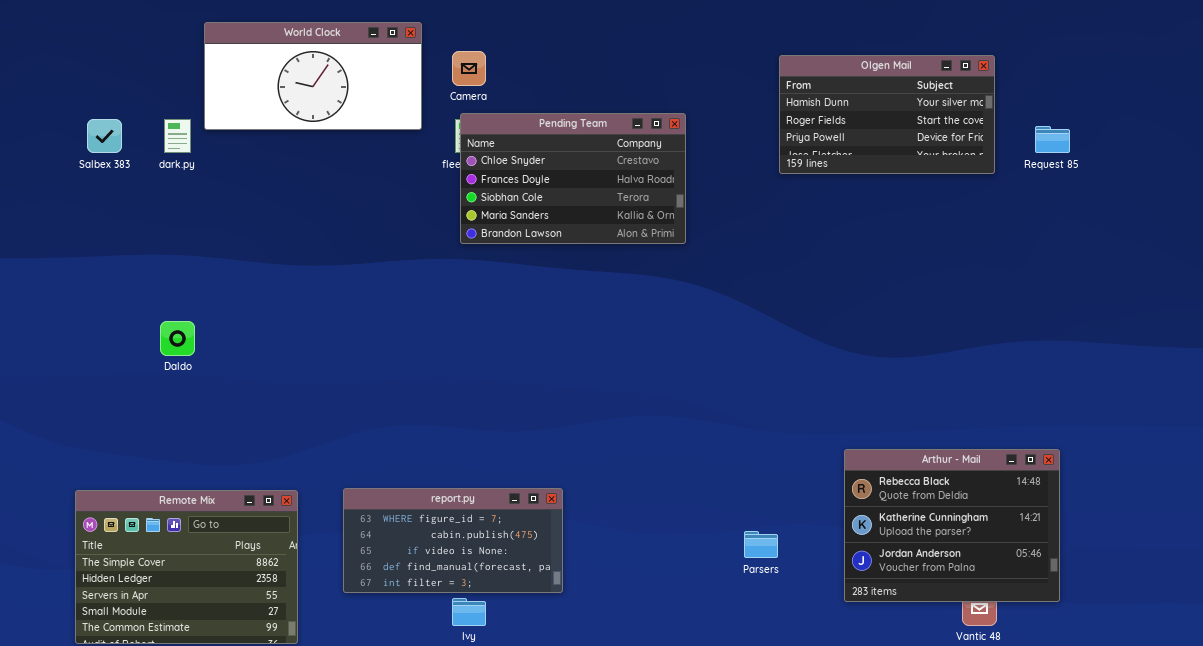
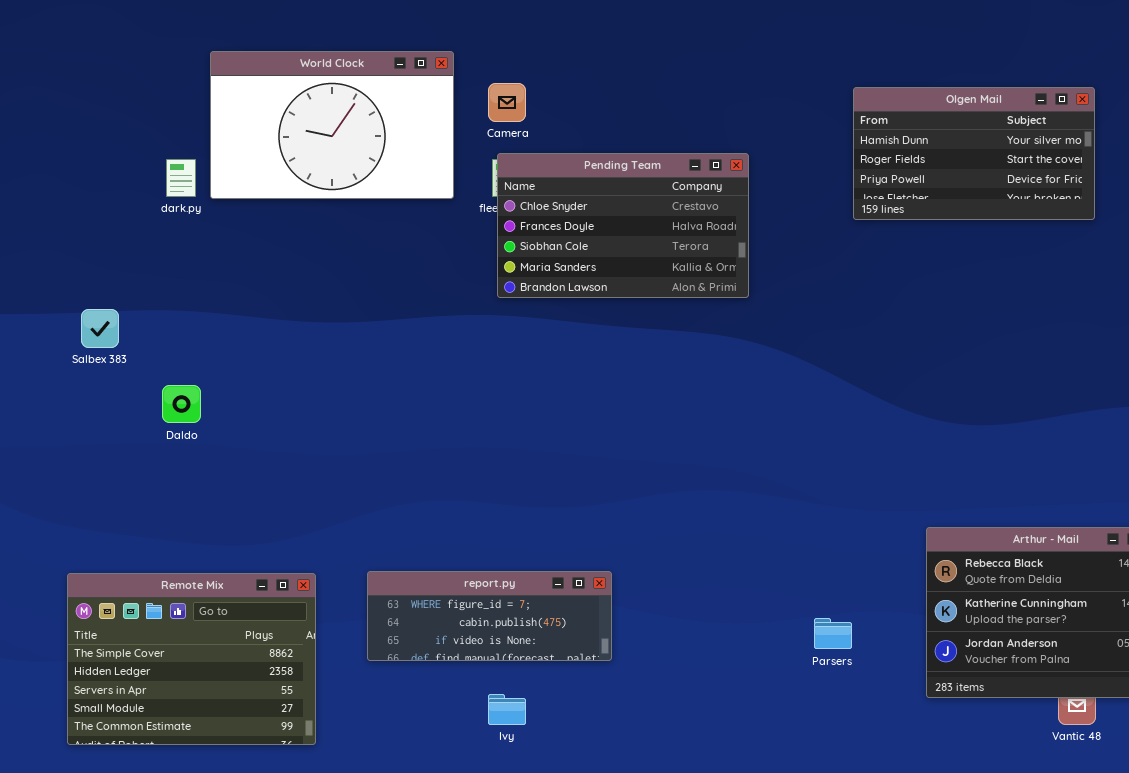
World Clock: [204,22,422,130] -> [210,51,454,199], resized
Salbex 383: [87,119,122,153] -> [81,309,119,348], moved
report.py: [343,488,563,593] -> [367,571,612,661], resized

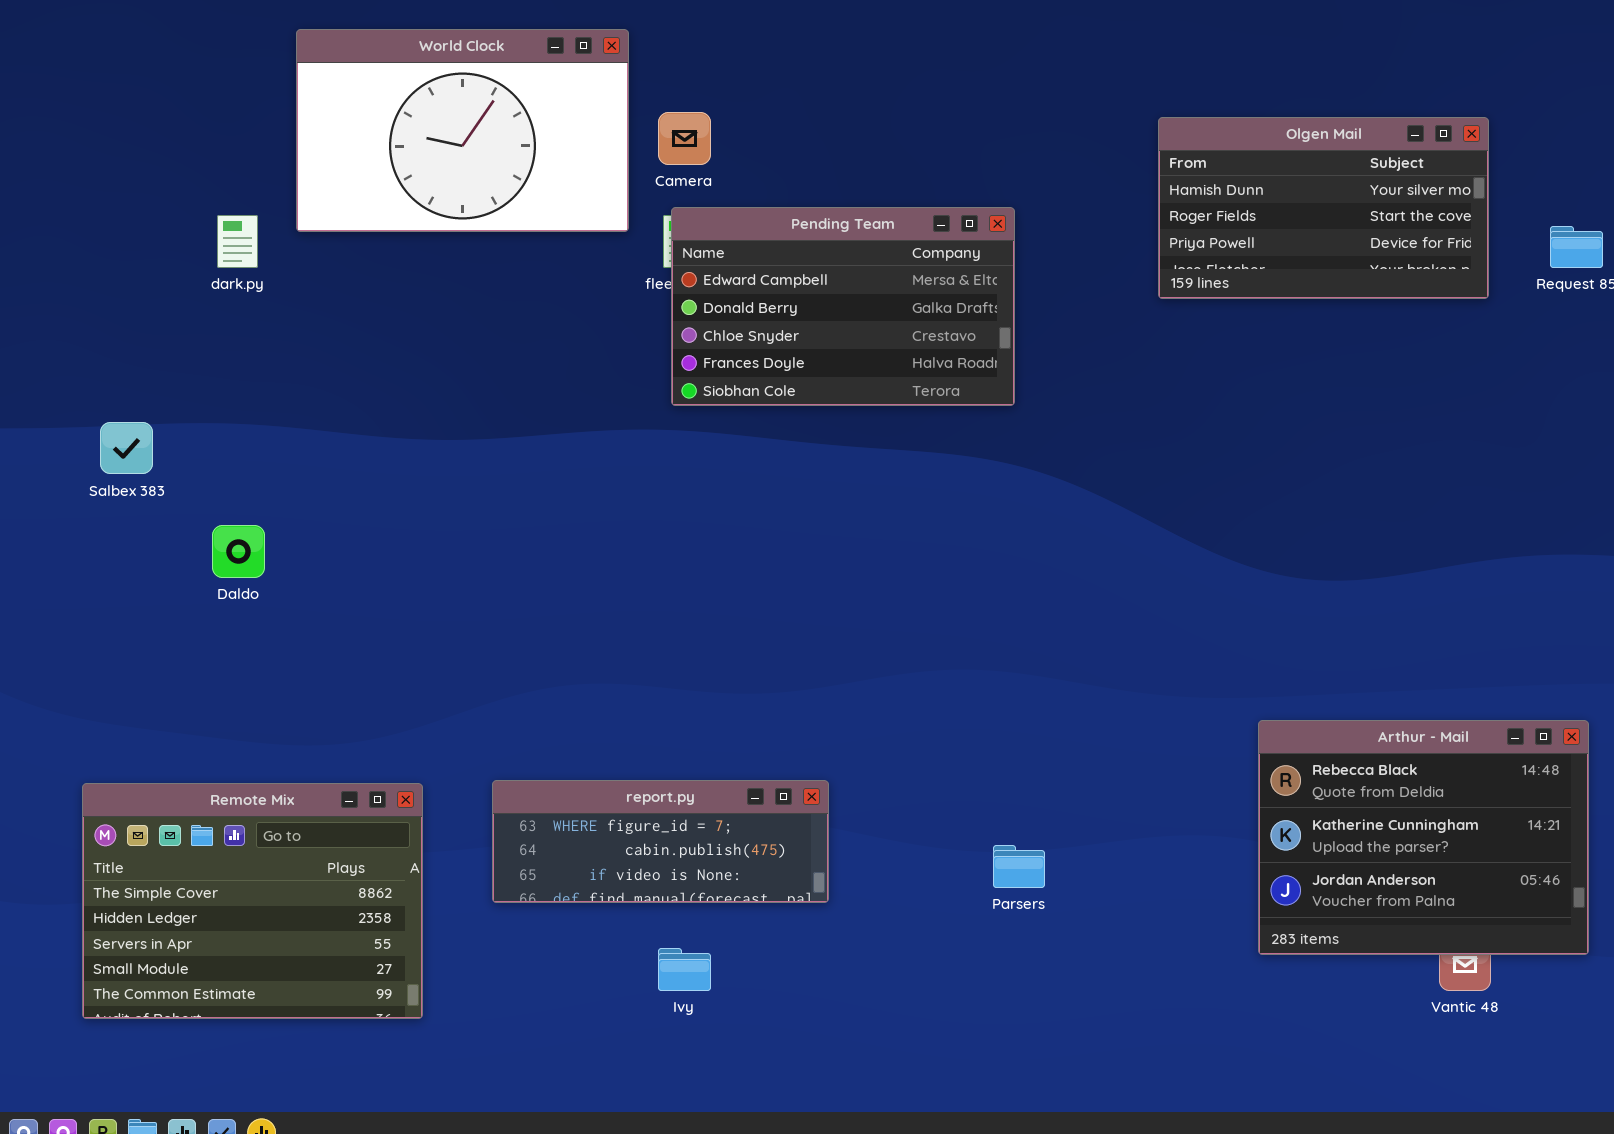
World Clock: [210,51,454,199] -> [296,29,629,232], moved
Pending Team: [497,153,749,298] -> [671,207,1015,406], scrolled up 2 rows
Parsers: [814,618,852,649] -> [993,845,1045,888], moved

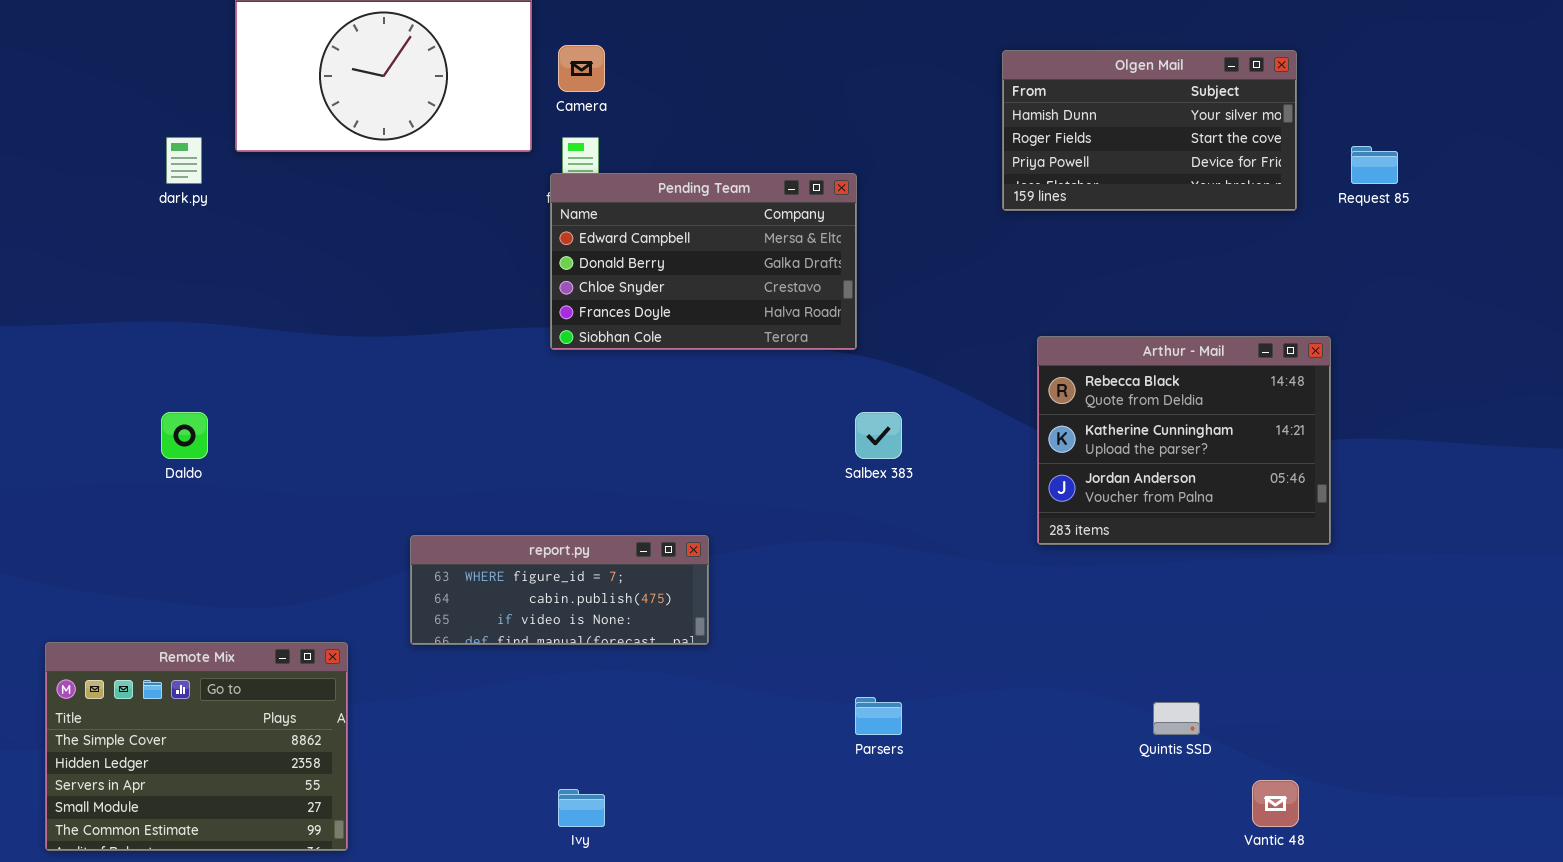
Pending Team: [671,207,1015,406] -> [550,173,857,350], moved
Salbex 383: [100,422,153,474] -> [855,412,902,459], moved
Arthur - Mail: [1258,720,1589,955] -> [1037,336,1331,545], moved
report.py: [492,780,829,903] -> [410,535,709,645], moved

